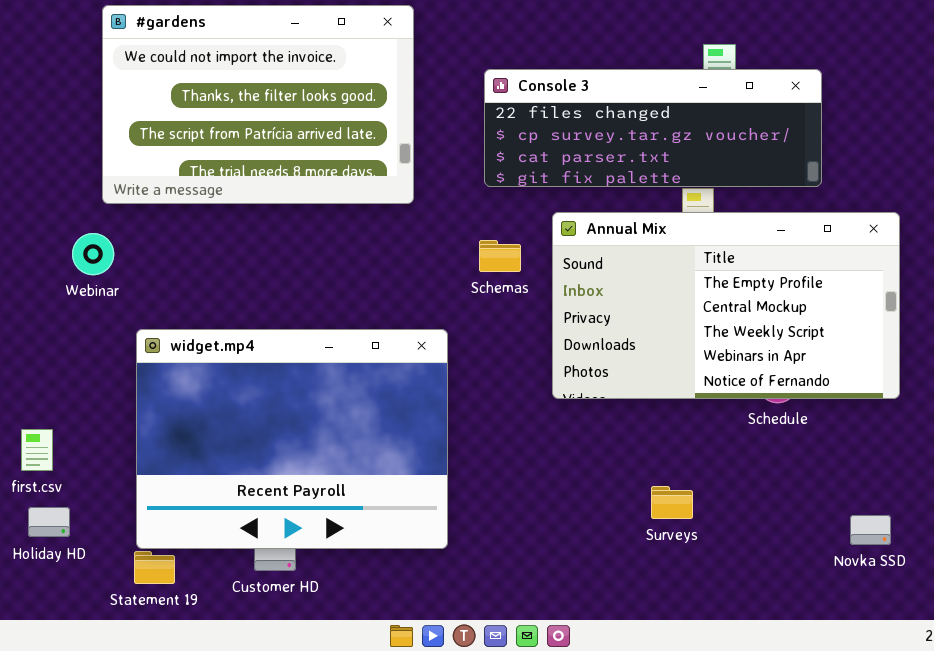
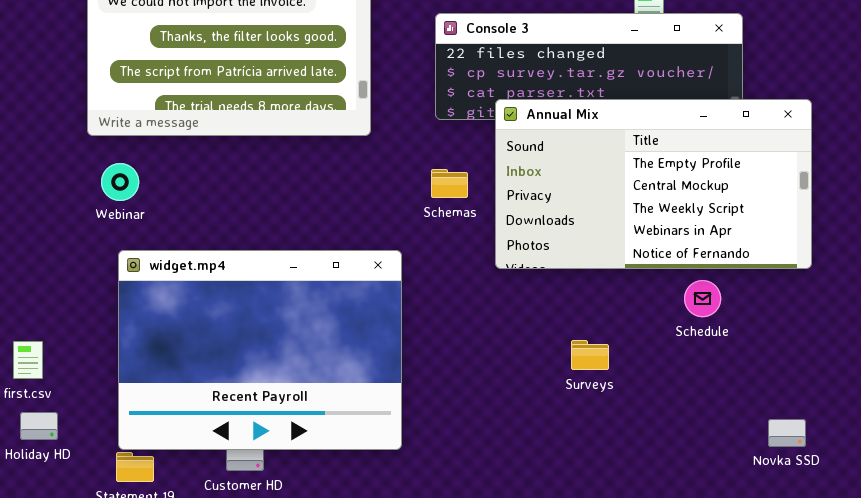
Annual Mix: [552,212,900,399] -> [495,99,812,269], moved
Webinar: [72,233,114,275] -> [101,163,139,201], moved
Surveys: [651,486,693,519] -> [571,340,609,370], moved

